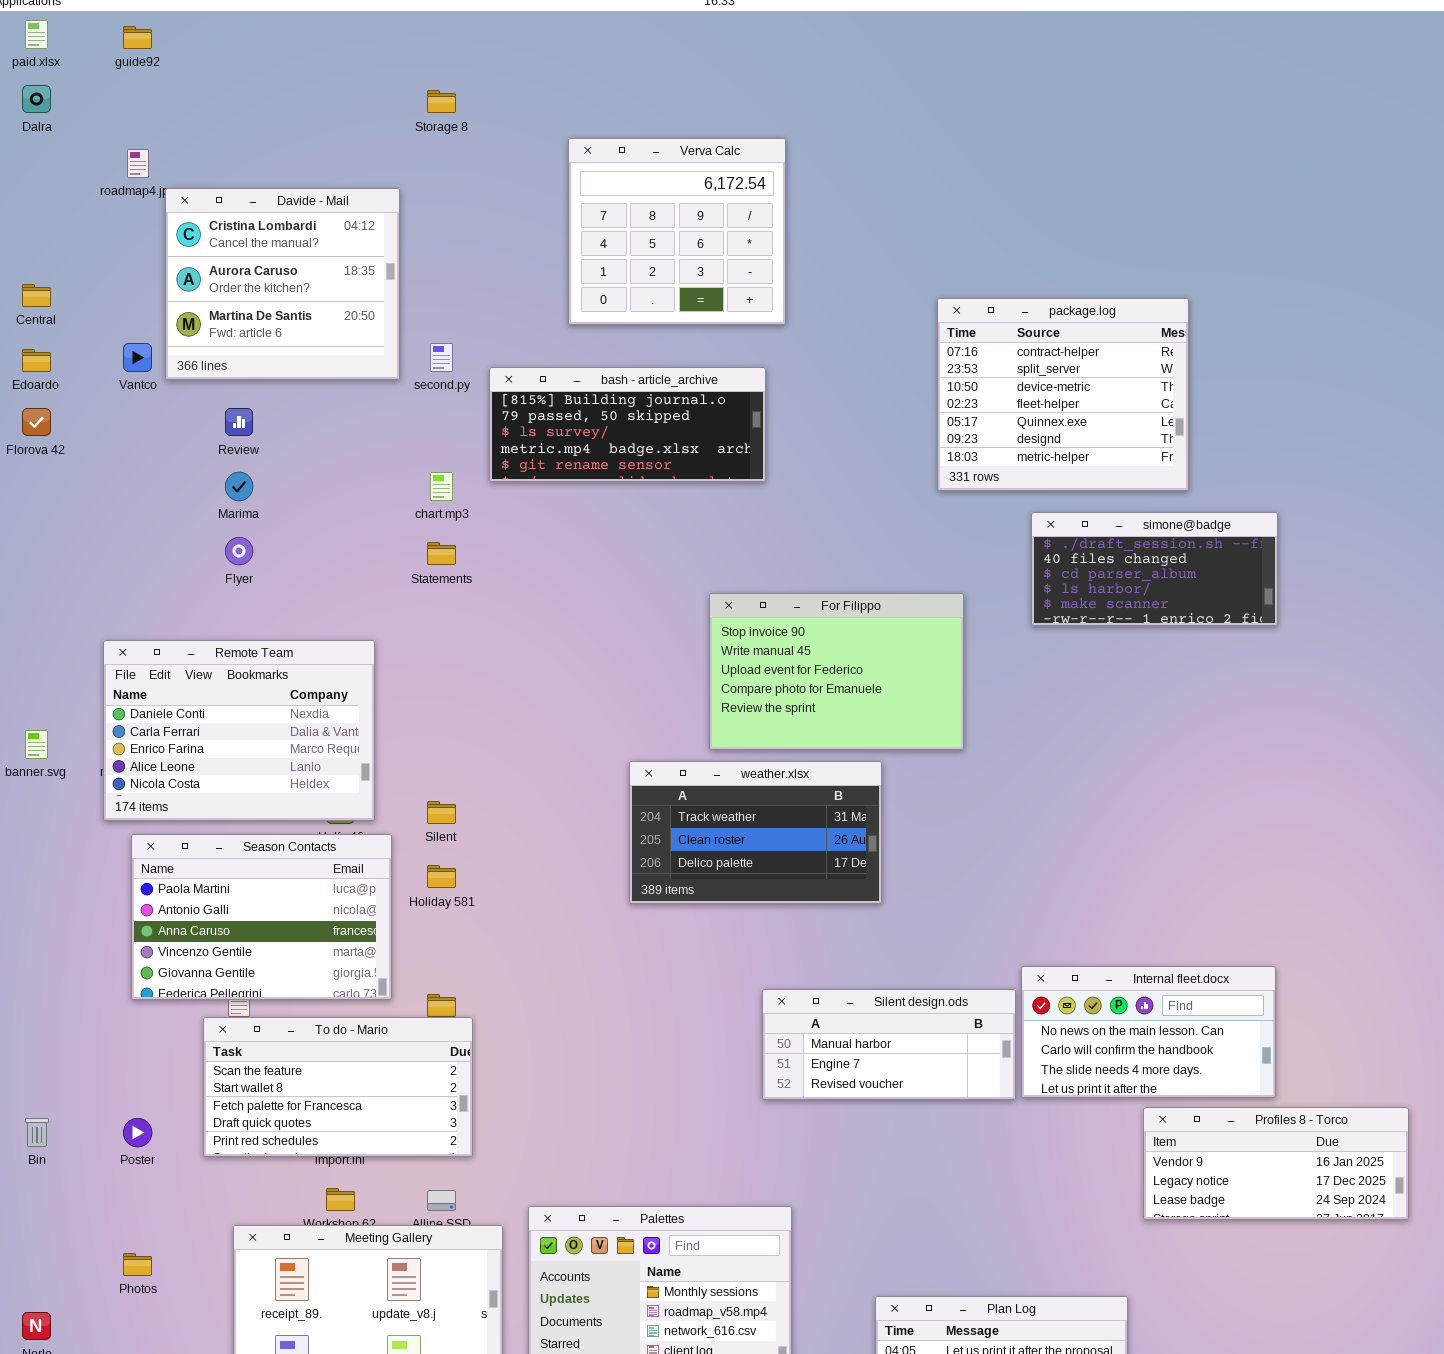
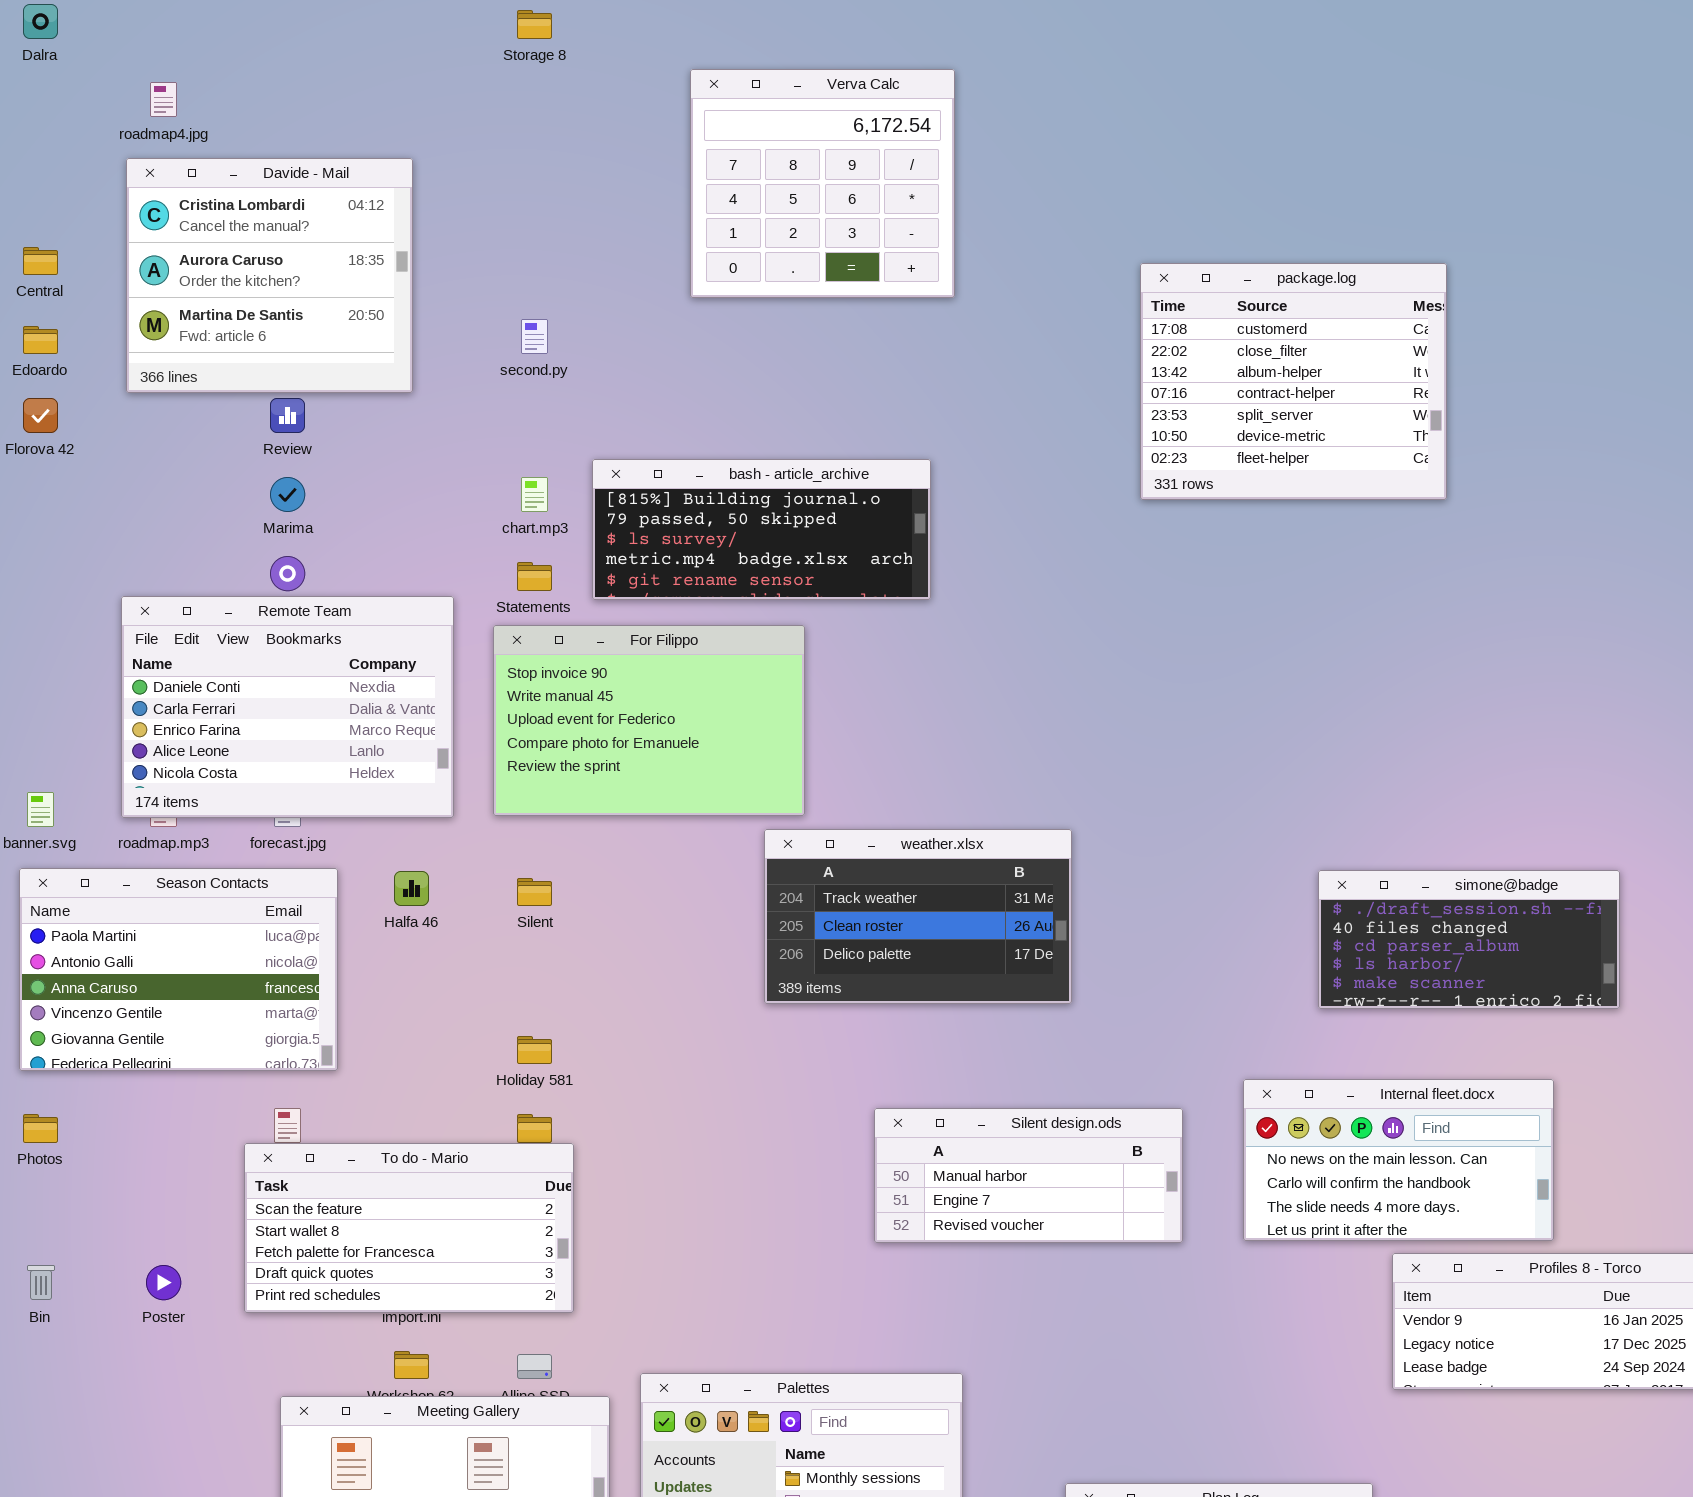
Davide - Mail: [165,188,400,380] -> [126,158,413,393], moved
package.log: [937,298,1189,491] -> [1140,263,1447,500], scrolled up 3 rows
bash - article_archive: [489,367,766,482] -> [592,459,931,600], moved
simone@badge: [1031,512,1278,626] -> [1318,870,1620,1009], moved
For Filippo: [709,593,964,750] -> [493,625,805,816], moved
Remote Team: [103,640,375,821] -> [121,596,454,818], moved
Season Contacts: [131,834,392,1000] -> [19,868,338,1071], moved
Holiday 581: [427,865,456,888] -> [517,1036,552,1064], moved
Silent design.ods: [762,989,1016,1100] -> [874,1108,1183,1243], moved
Photos: [123,1253,152,1276] -> [23,1114,58,1143], moved

